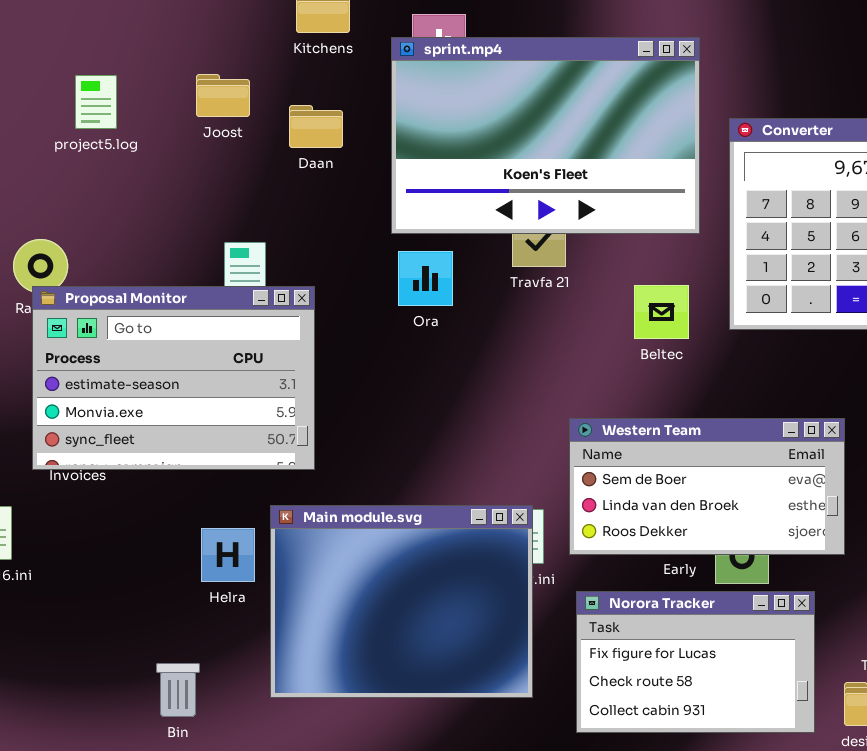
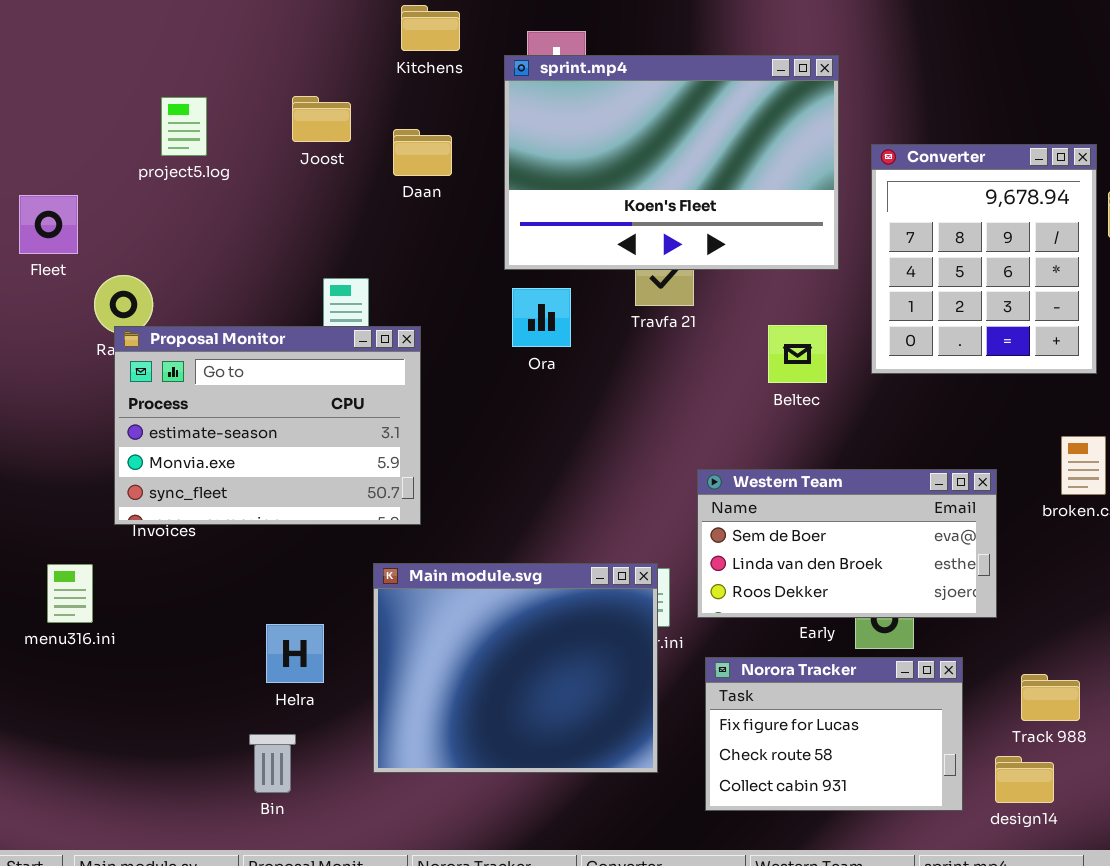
Helra: [201,528,255,582] -> [266,624,324,683], moved

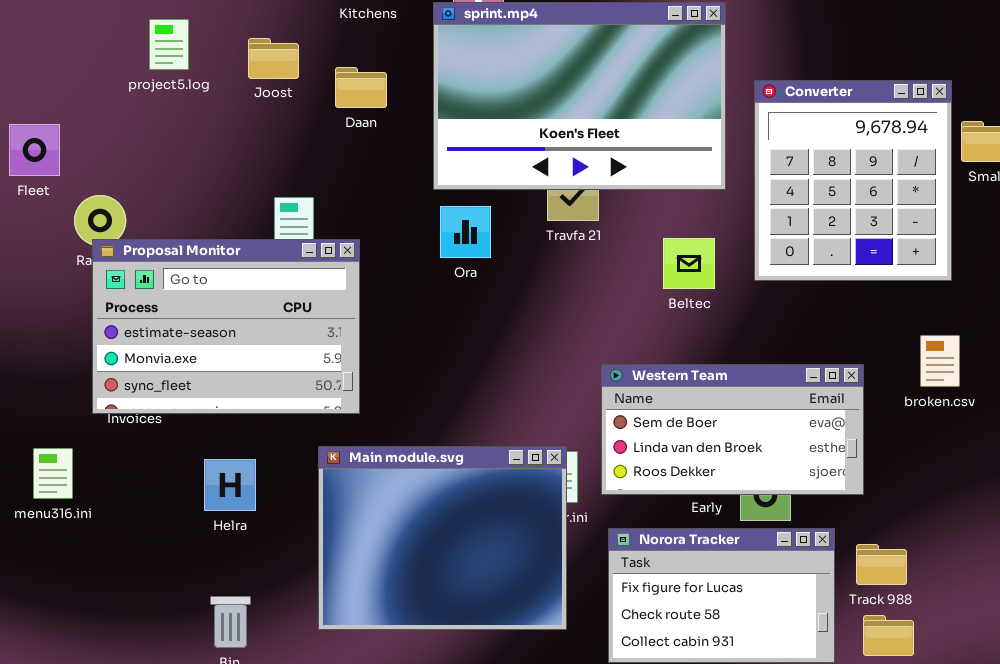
project5.log: [161,97,207,156] -> [149,19,189,70], moved
Helra: [266,624,324,683] -> [204,459,256,511], moved
Track 988: [1021,674,1080,721] -> [856,544,907,585], moved

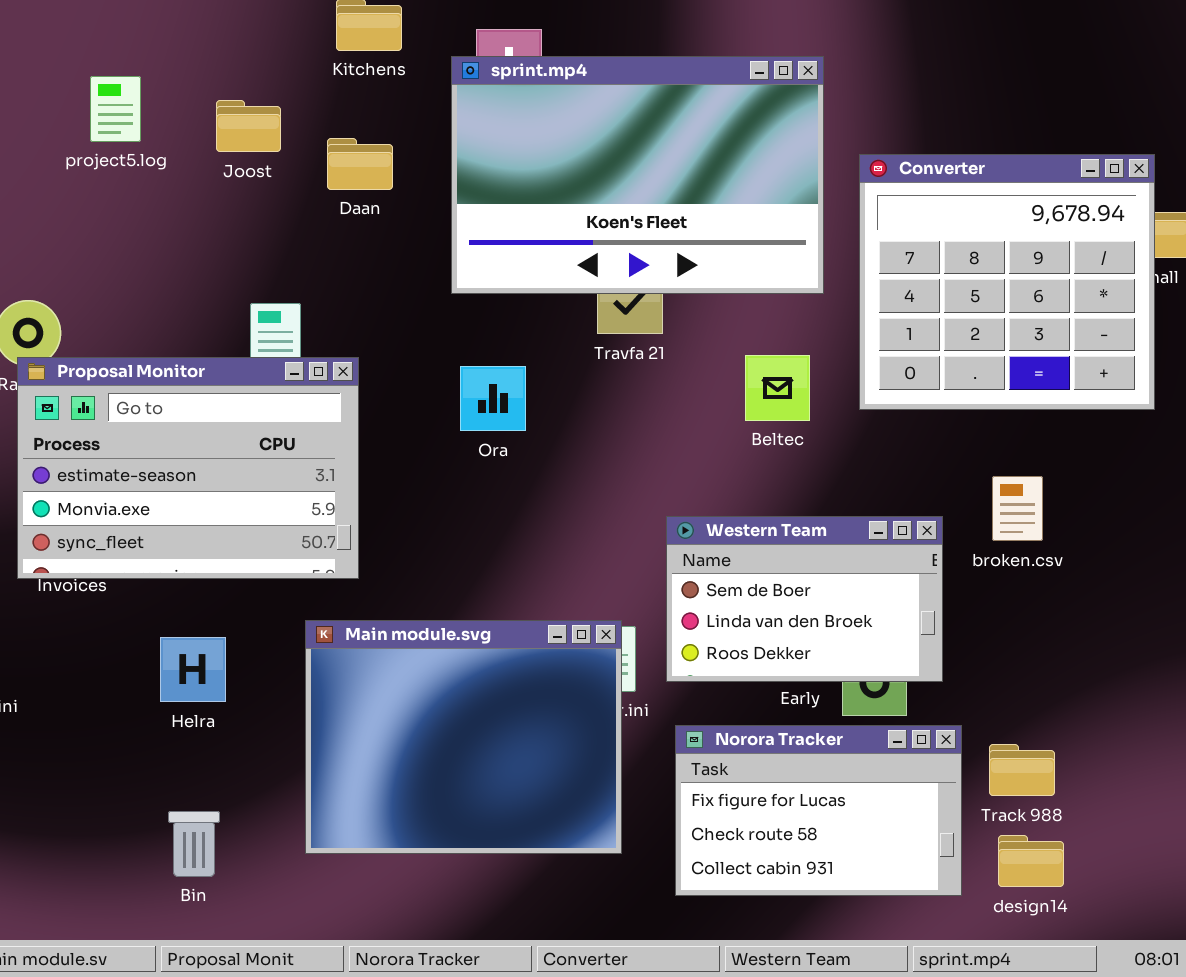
Converter: [754,80,952,281] -> [859,154,1155,410], resized
Ora: [440,206,491,258] -> [460,366,526,431], moved
broken.csv: [920,335,960,387] -> [992,476,1043,541], moved
Western Team: [601,364,864,495] -> [666,516,943,682], resized

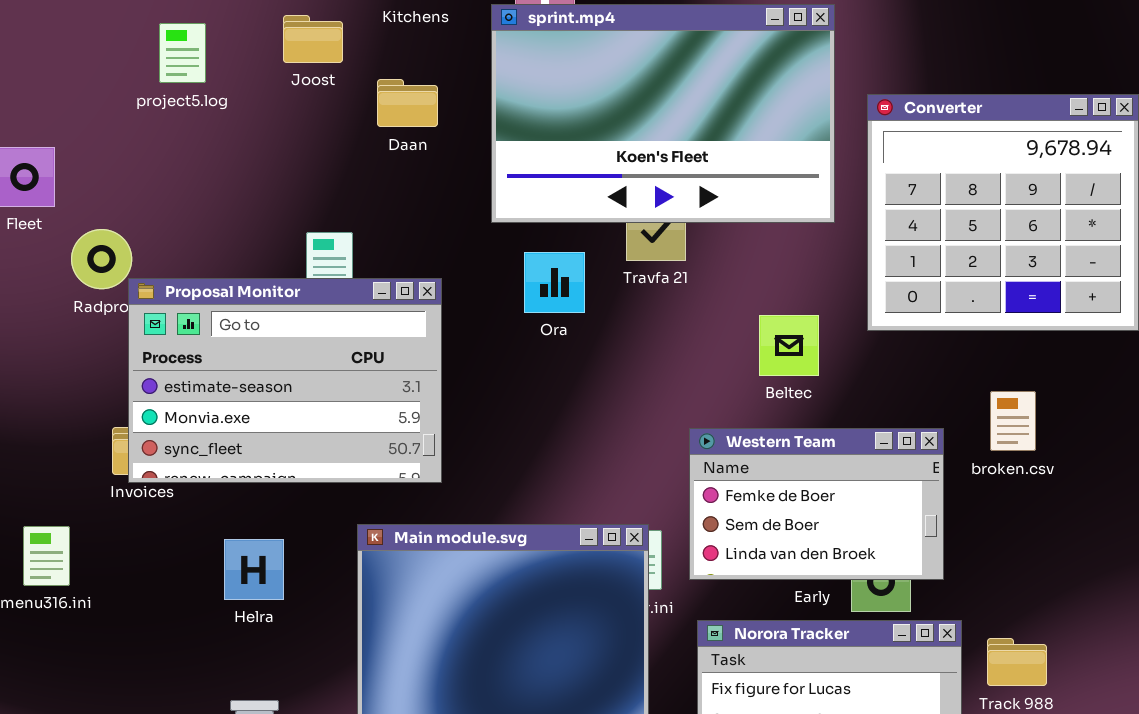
Joost: [216,100,281,152] -> [283,15,343,63], moved
Beltec: [745,355,810,421] -> [759,315,819,376], moved
Proposal Monitor: [17,357,359,579] -> [128,278,442,483], moved
Ora: [460,366,526,431] -> [524,252,585,313], moved
Western Team: [666,516,943,682] -> [689,428,944,580], scrolled up 1 row

